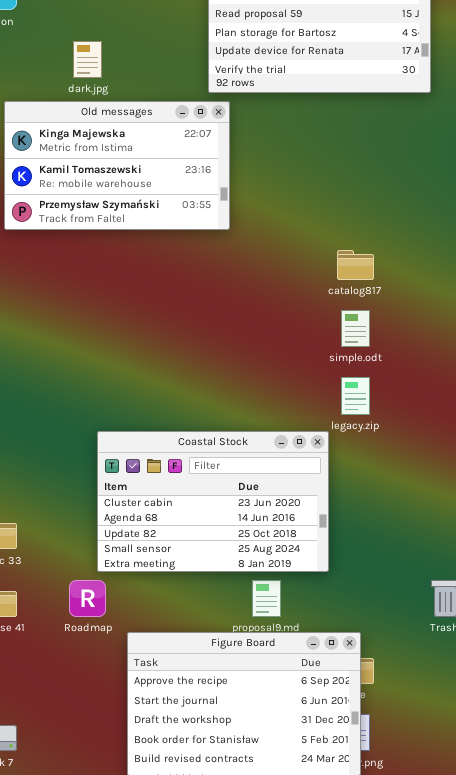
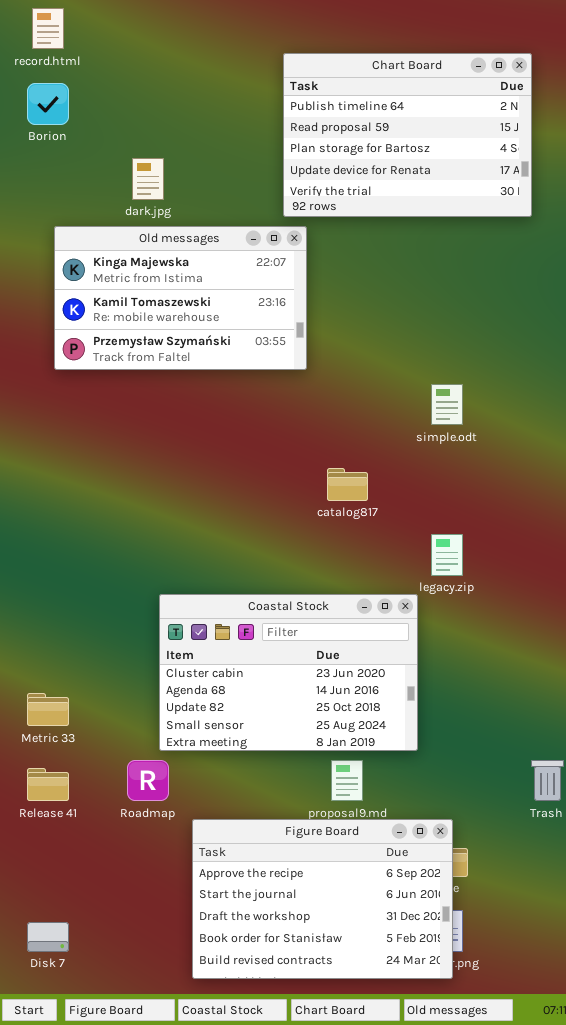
catalog817: [337,250,374,280] -> [327,468,368,501], moved
simple.odt: [341,310,370,347] -> [431,384,463,425], moved

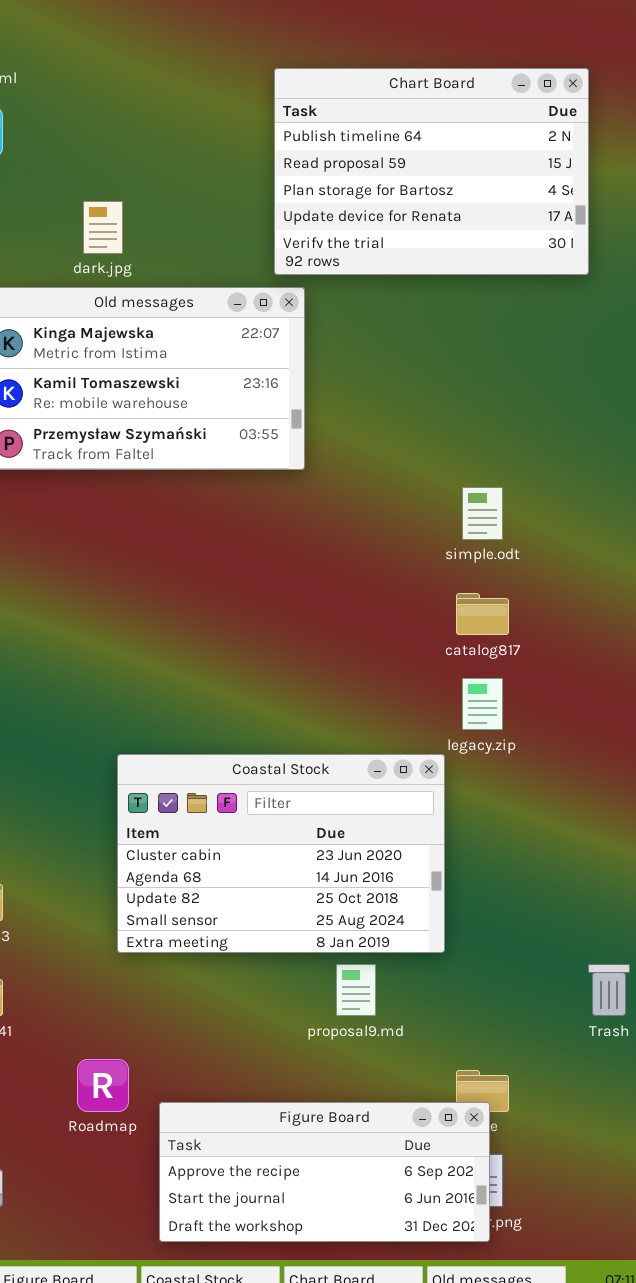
catalog817: [327,468,368,501] -> [456,593,509,635], moved
Roadmap: [127,760,169,801] -> [77,1059,129,1112], moved
Figure Board: [192,819,453,979] -> [159,1102,490,1242], resized

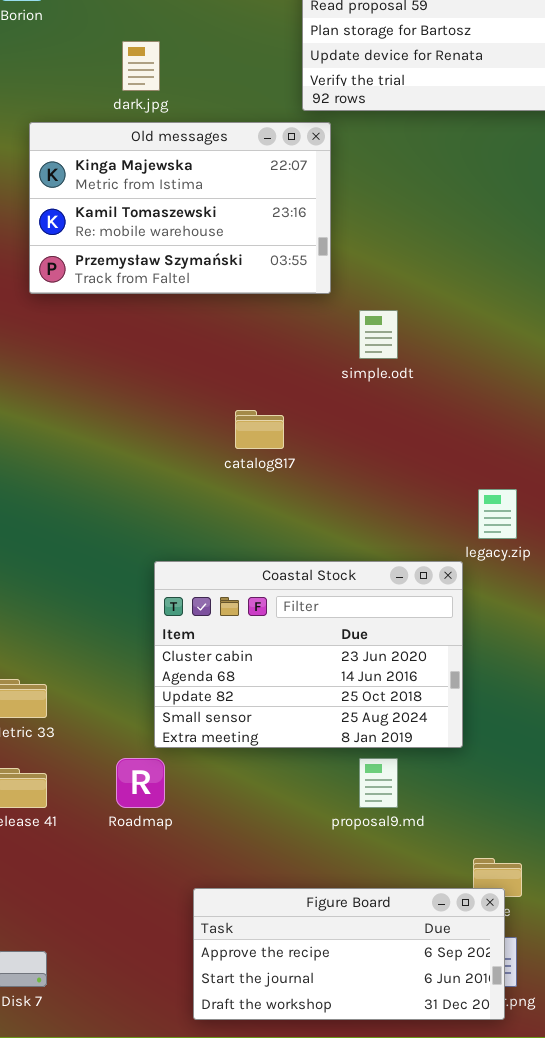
simple.odt: [462,487,503,540] -> [359,310,398,359], moved
catalog817: [456,593,509,635] -> [235,410,284,449], moved
Roadmap: [77,1059,129,1112] -> [116,758,165,808], moved

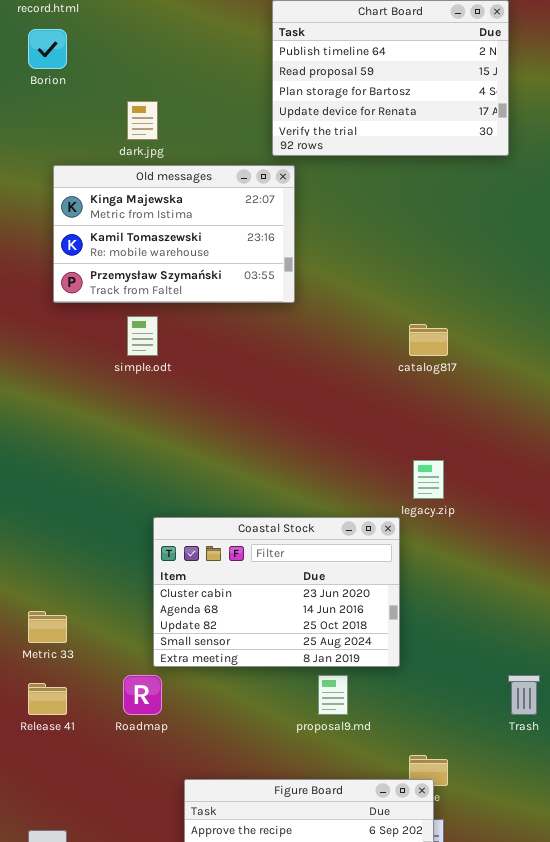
simple.odt: [359,310,398,359] -> [127,316,158,356], moved
catalog817: [235,410,284,449] -> [409,324,448,356], moved

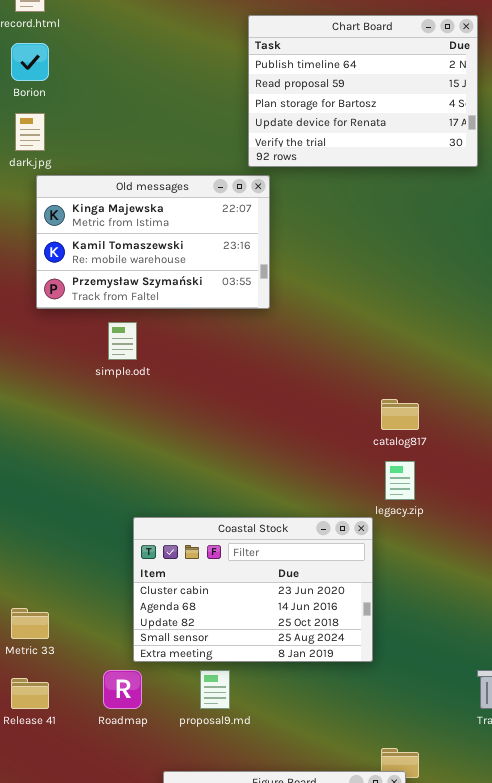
dark.jpg: [127,101,158,140] -> [15,113,45,151], moved
catalog817: [409,324,448,356] -> [381,399,419,430], moved
proposal9.md: [318,675,348,715] -> [200,670,230,709], moved

